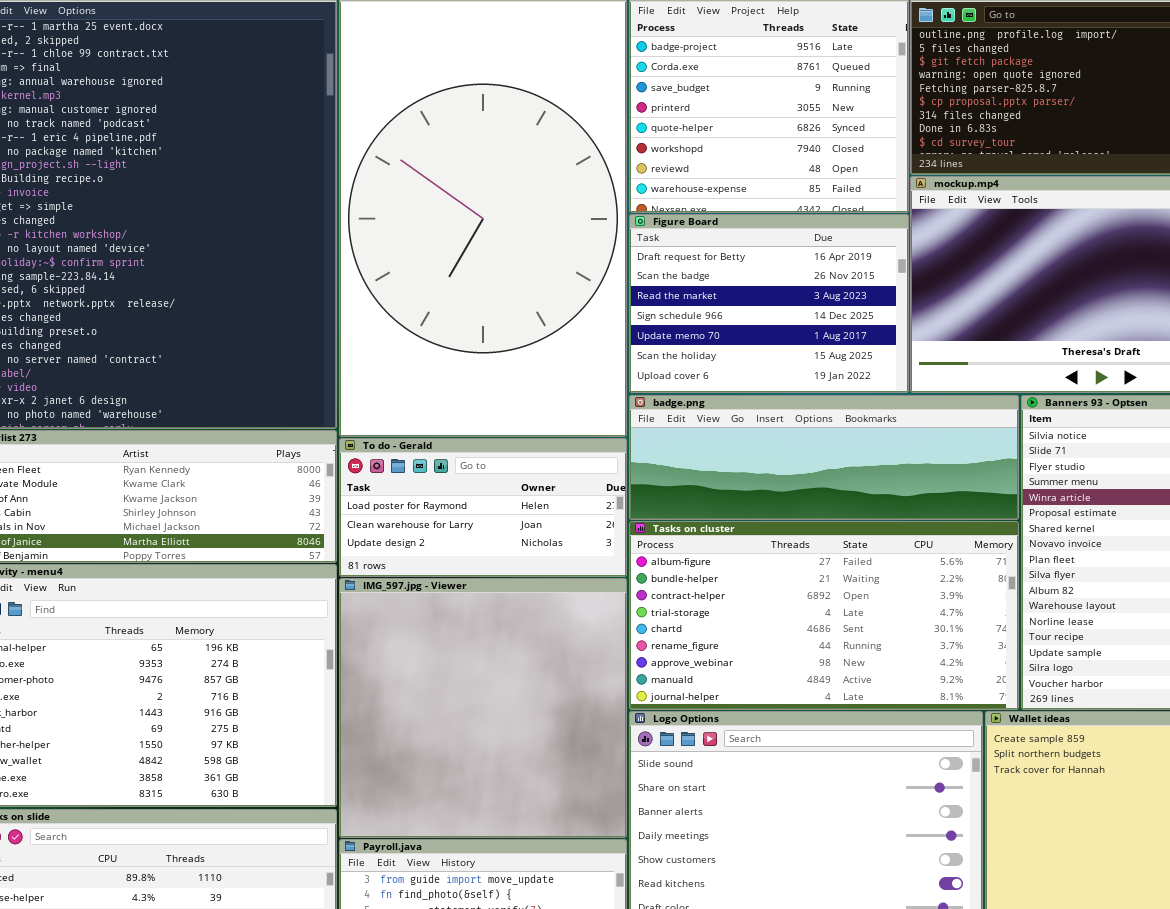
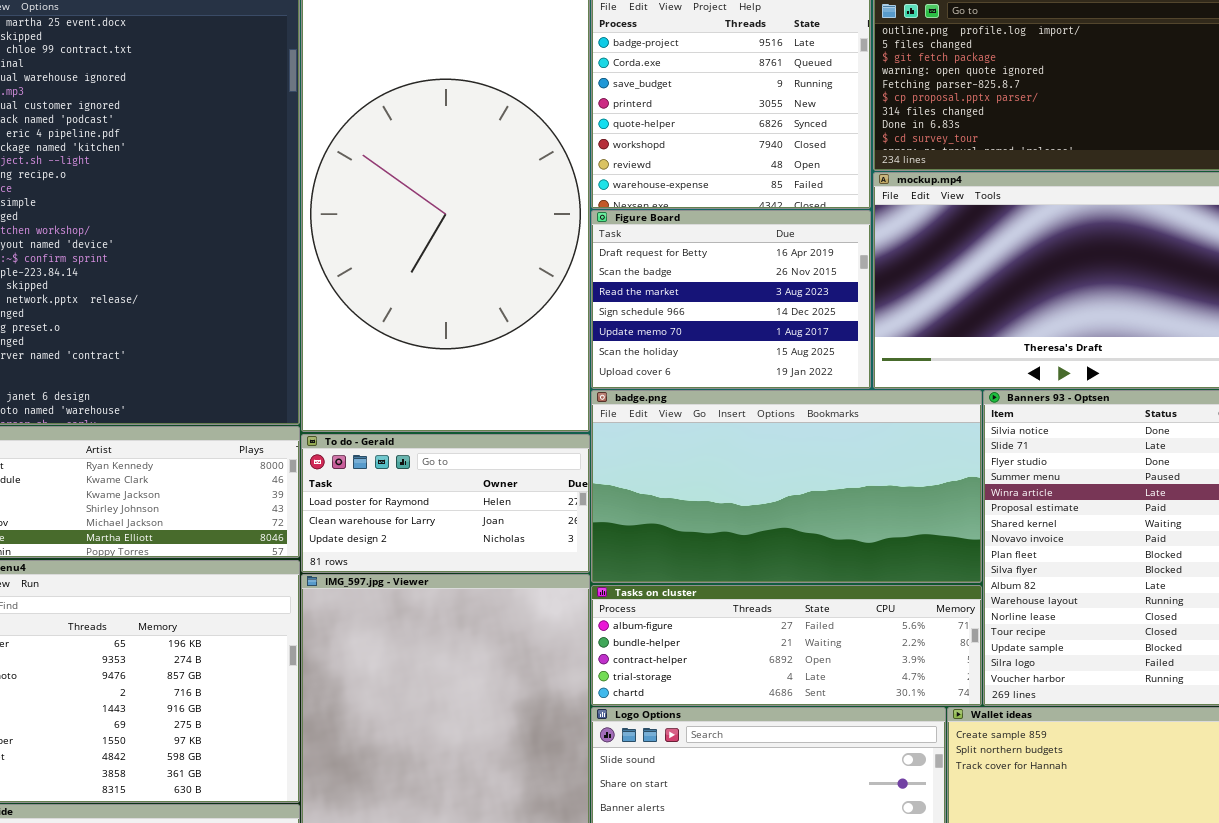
badge.png: [629,395,1019,520] -> [591,390,982,583], resized
Tasks on cluster: [629,521,1019,710] -> [591,585,982,706], resized

